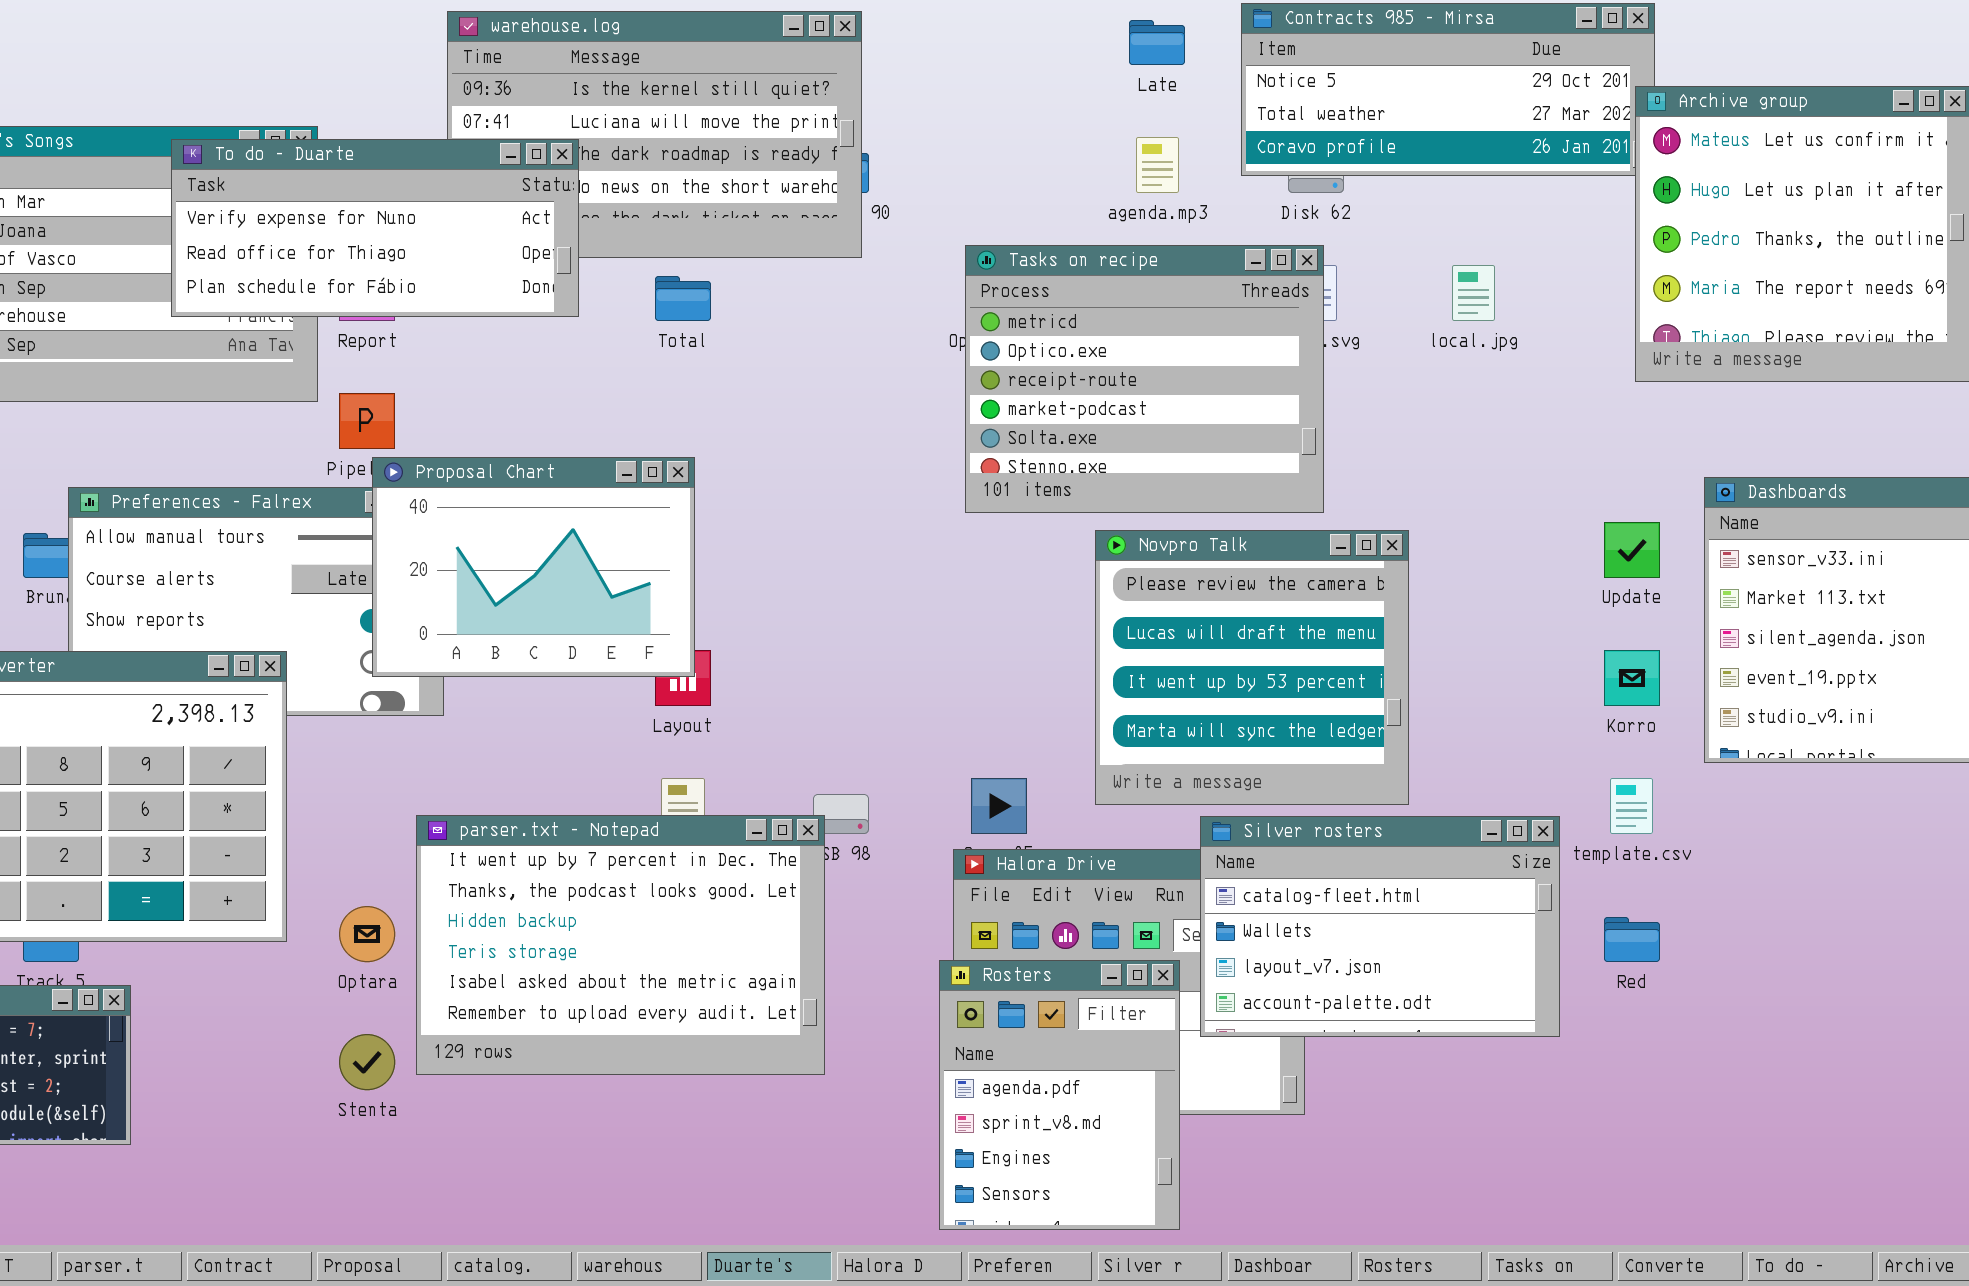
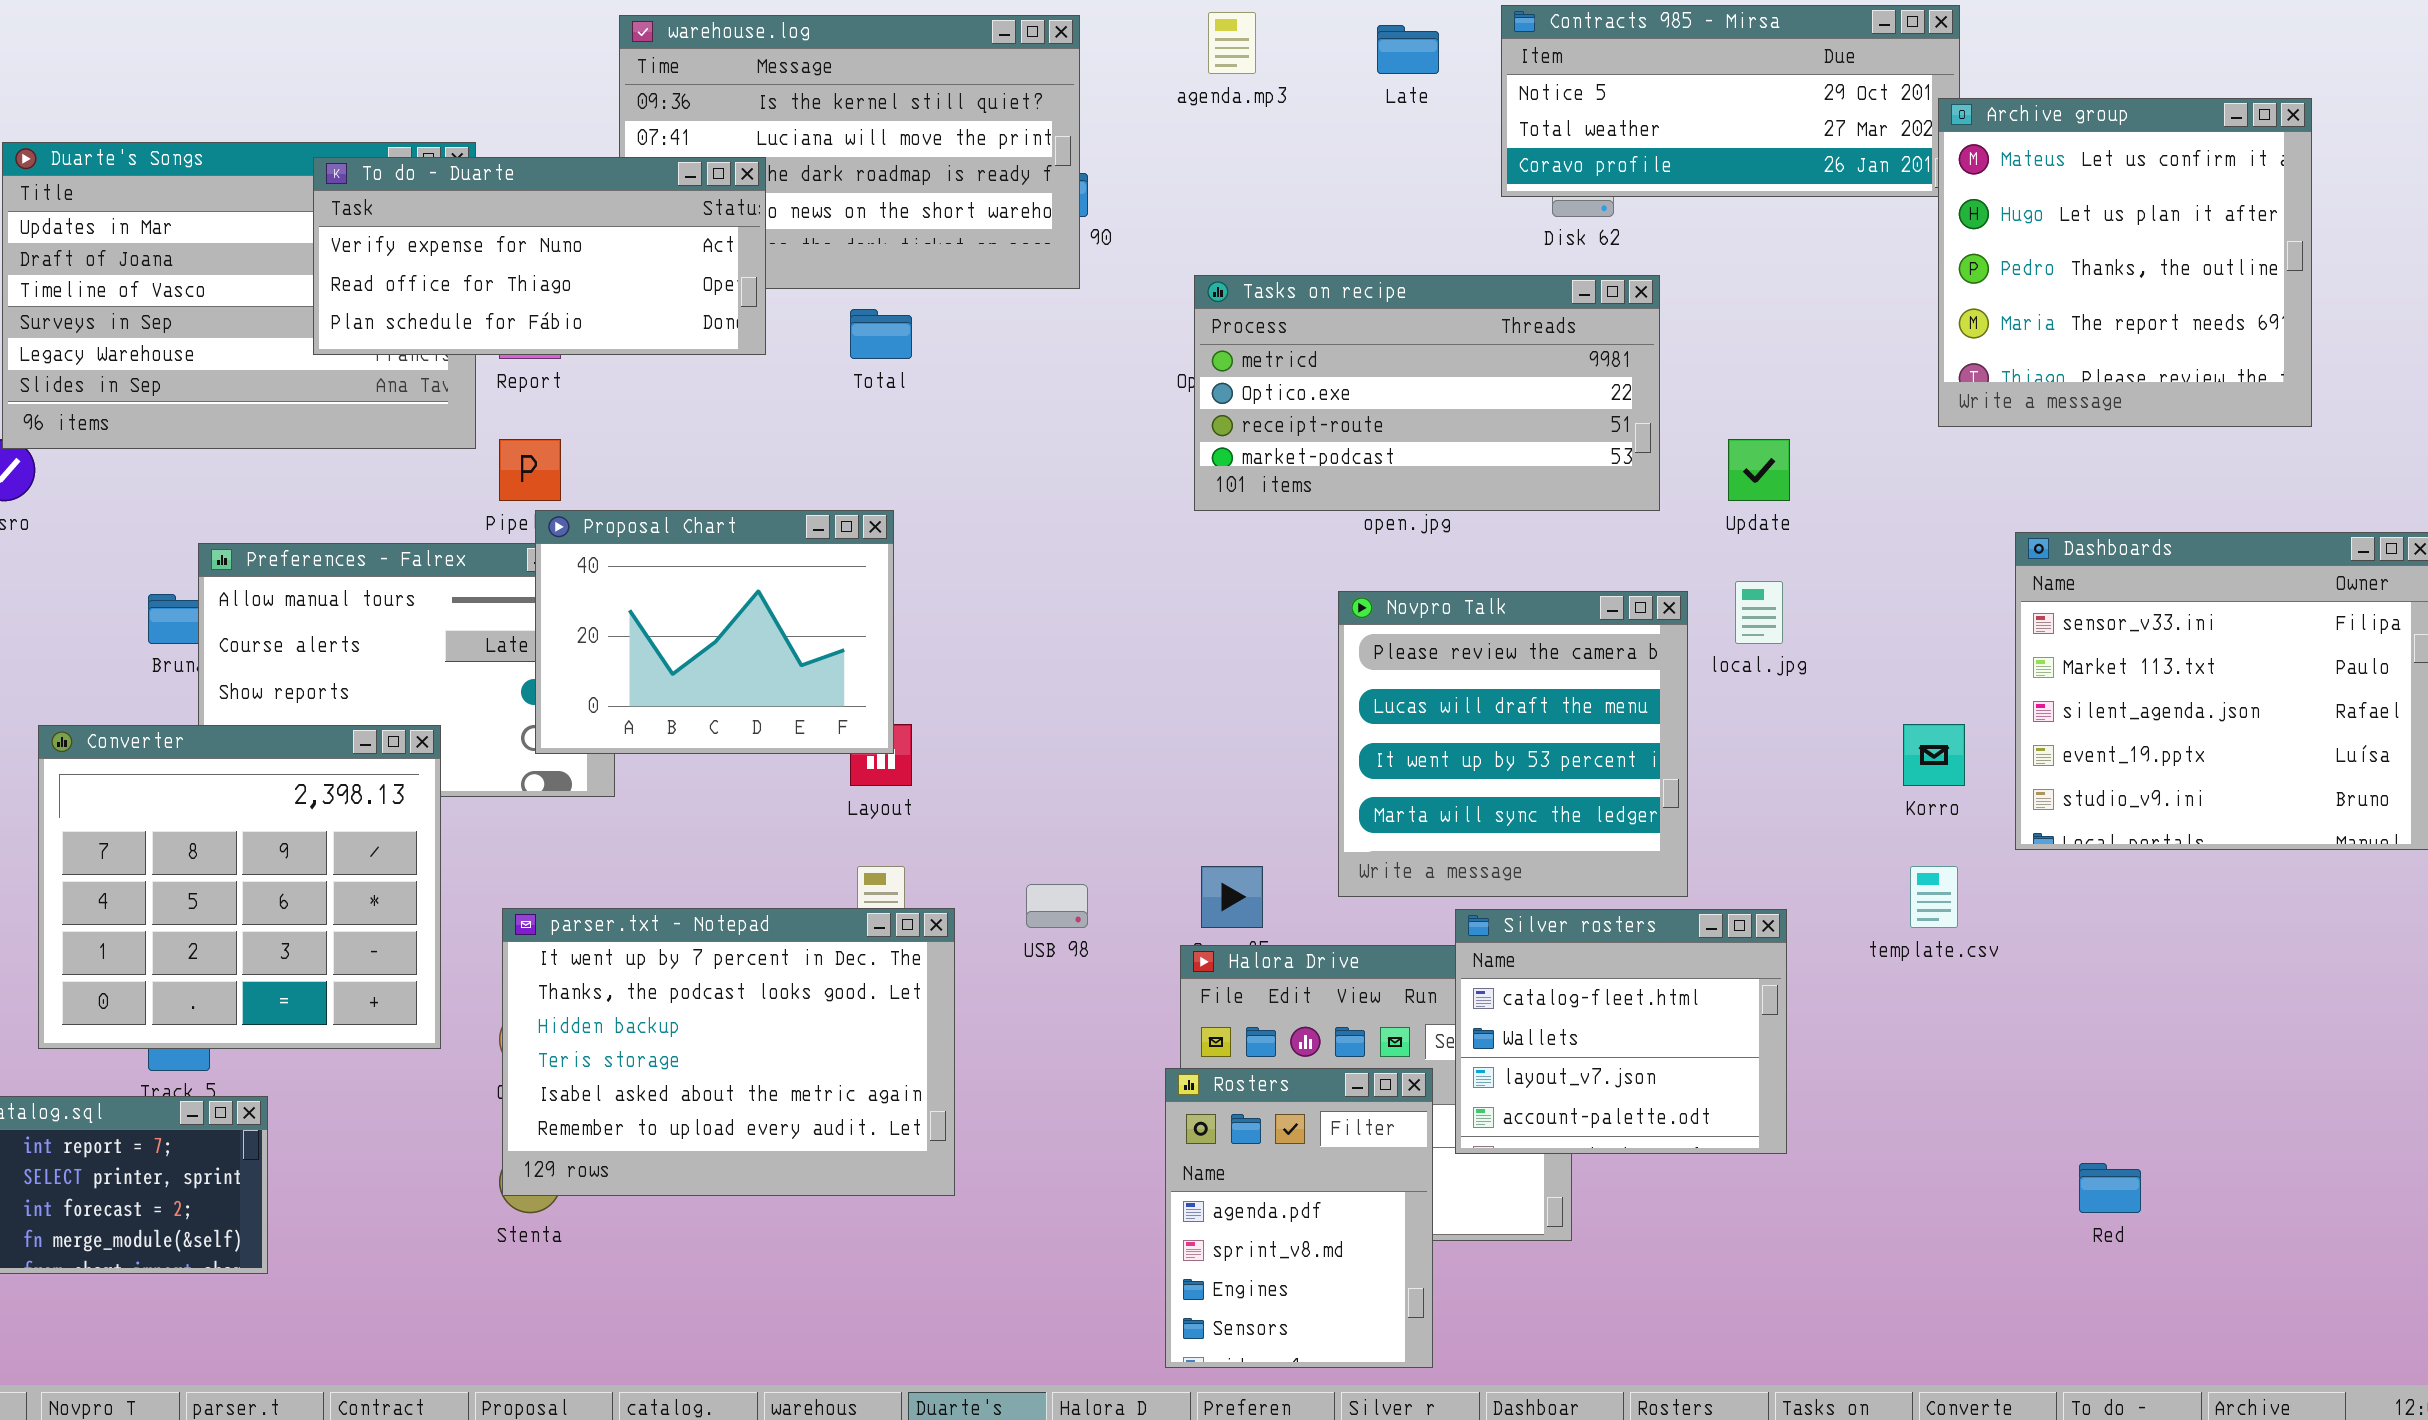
agenda.mp3: [1136,137,1179,193] -> [1208,12,1256,74], moved
Tasks on recipe: [965,245,1324,513] -> [1194,275,1660,511], resized
local.jpg: [1452,265,1495,321] -> [1735,581,1783,644], moved
Update: [1604,522,1660,578] -> [1728,439,1790,501], moved
parser.txt - Notepad: [416,815,825,1075] -> [502,908,955,1196], moved
Silver rosters: [1200,816,1560,1037] -> [1455,909,1787,1154], resized
Red: [1604,917,1660,962] -> [2079,1163,2141,1213], moved

